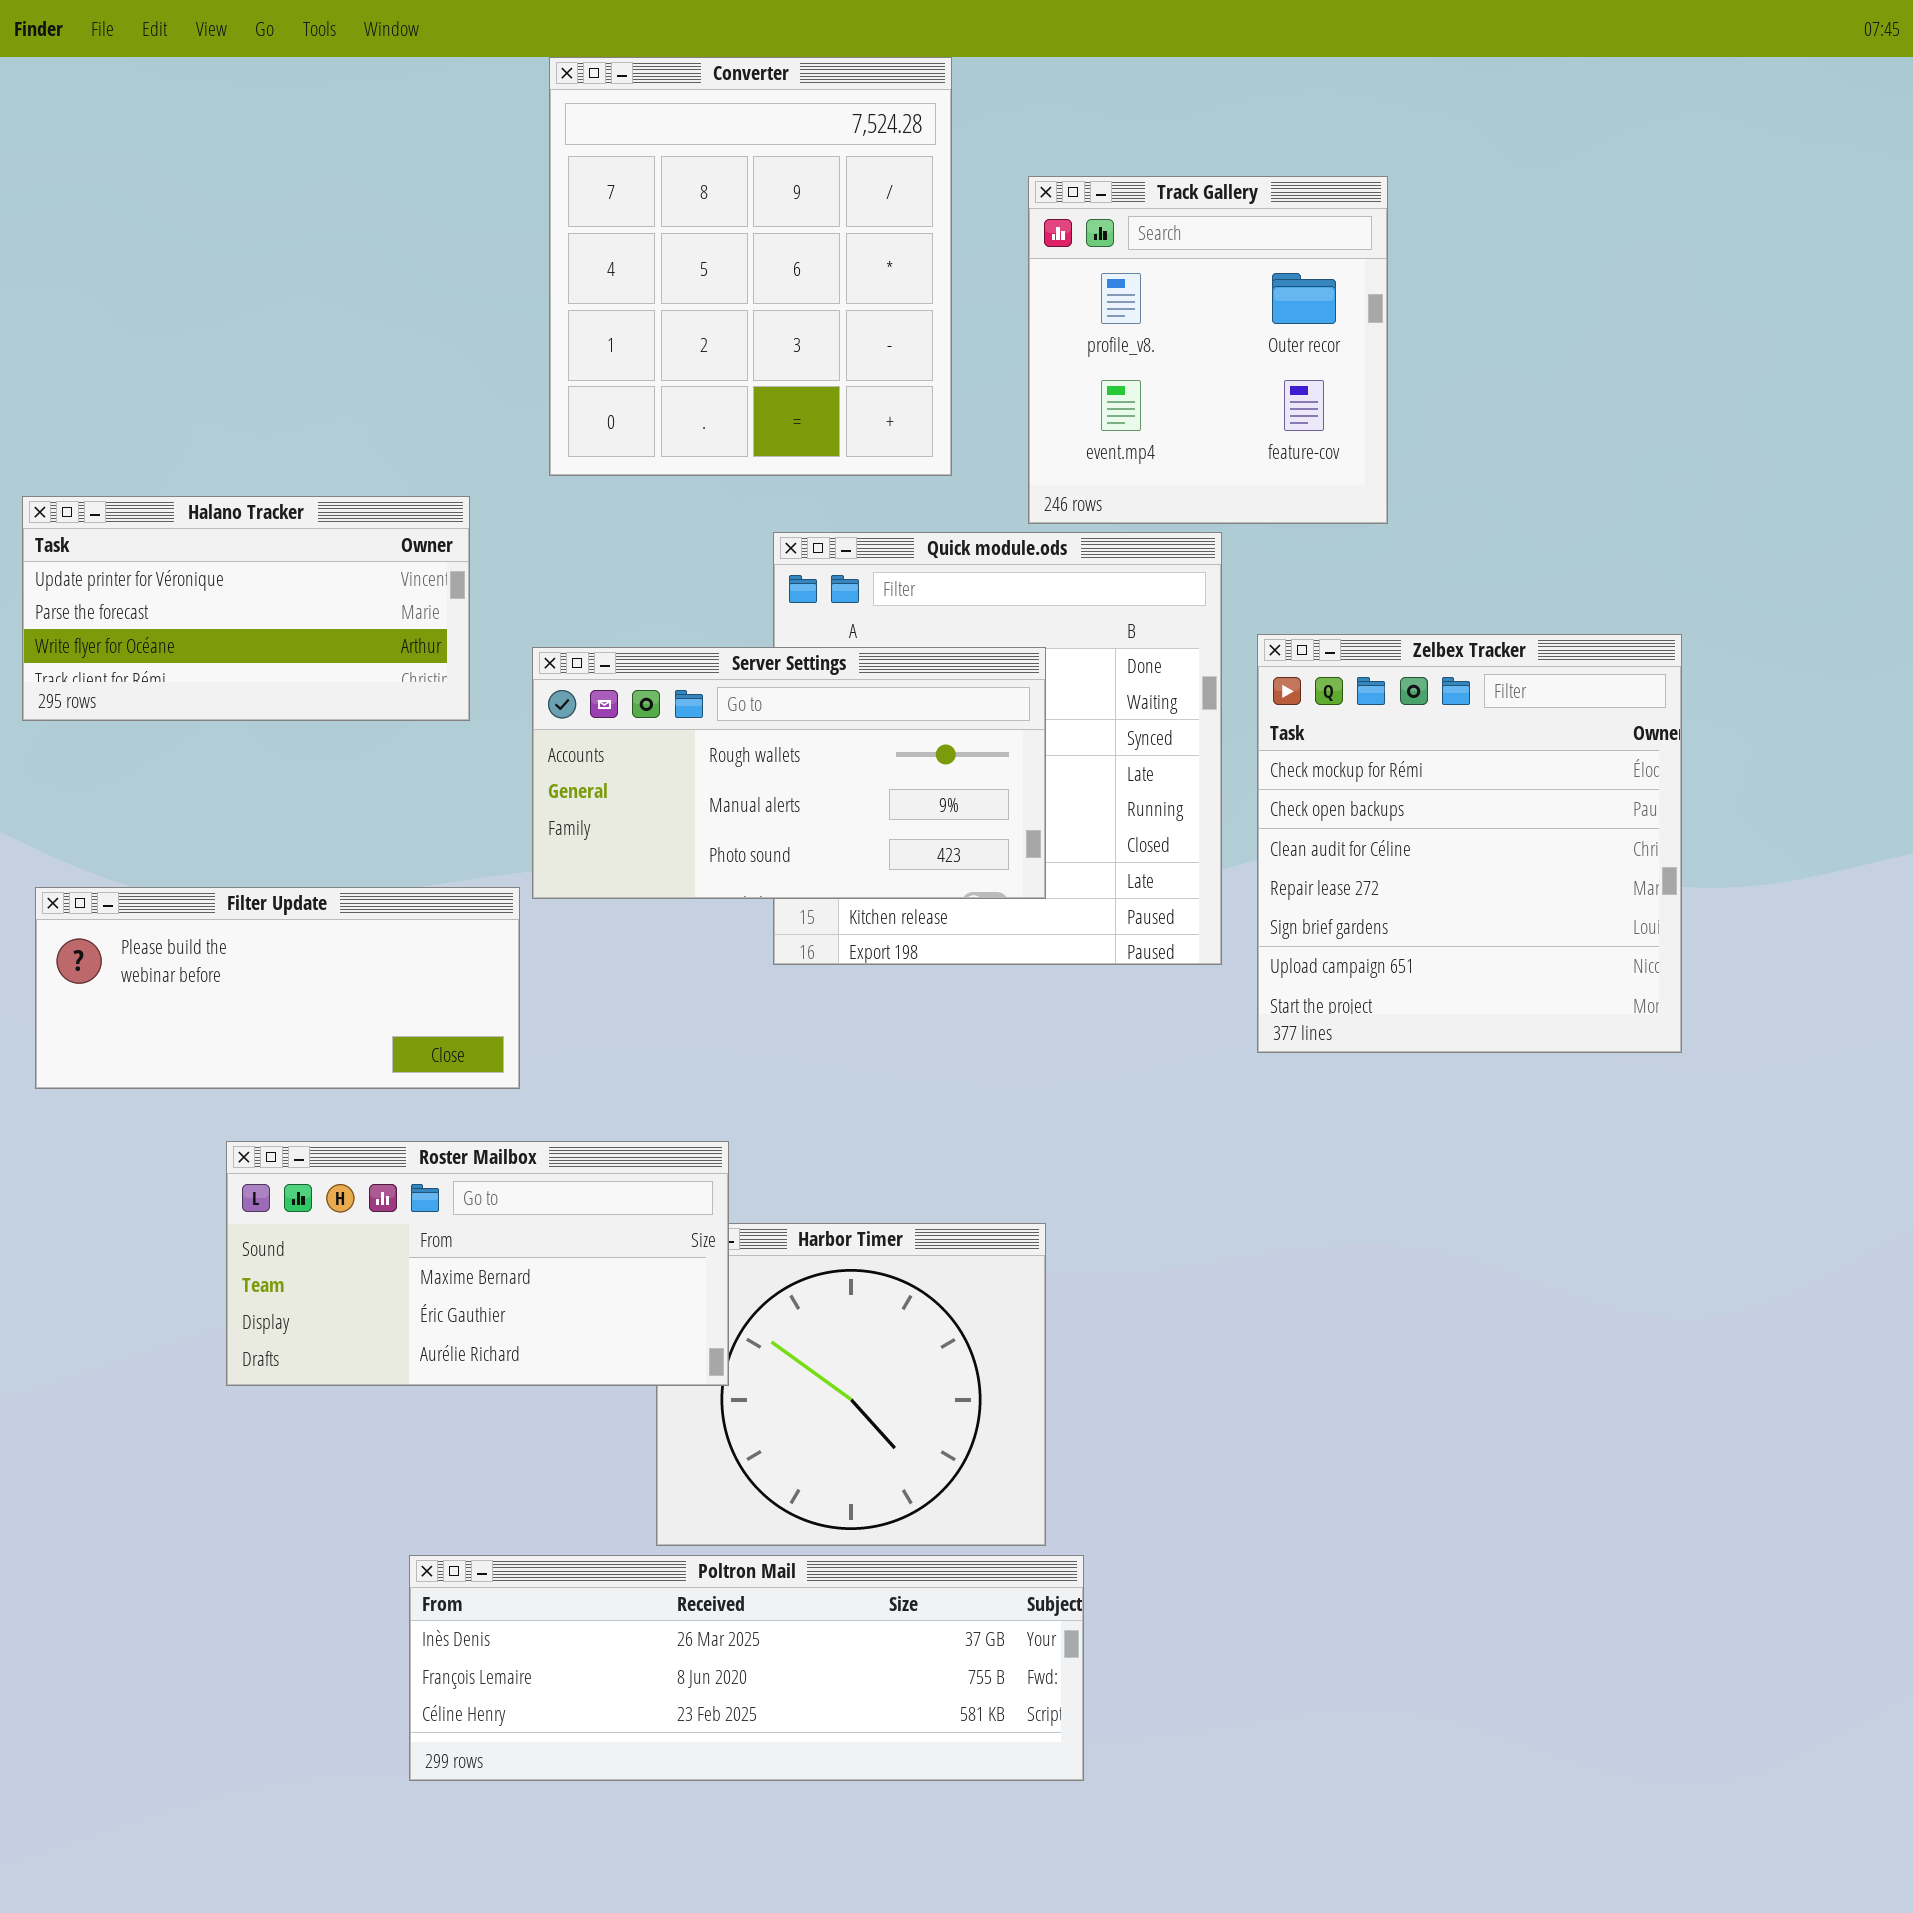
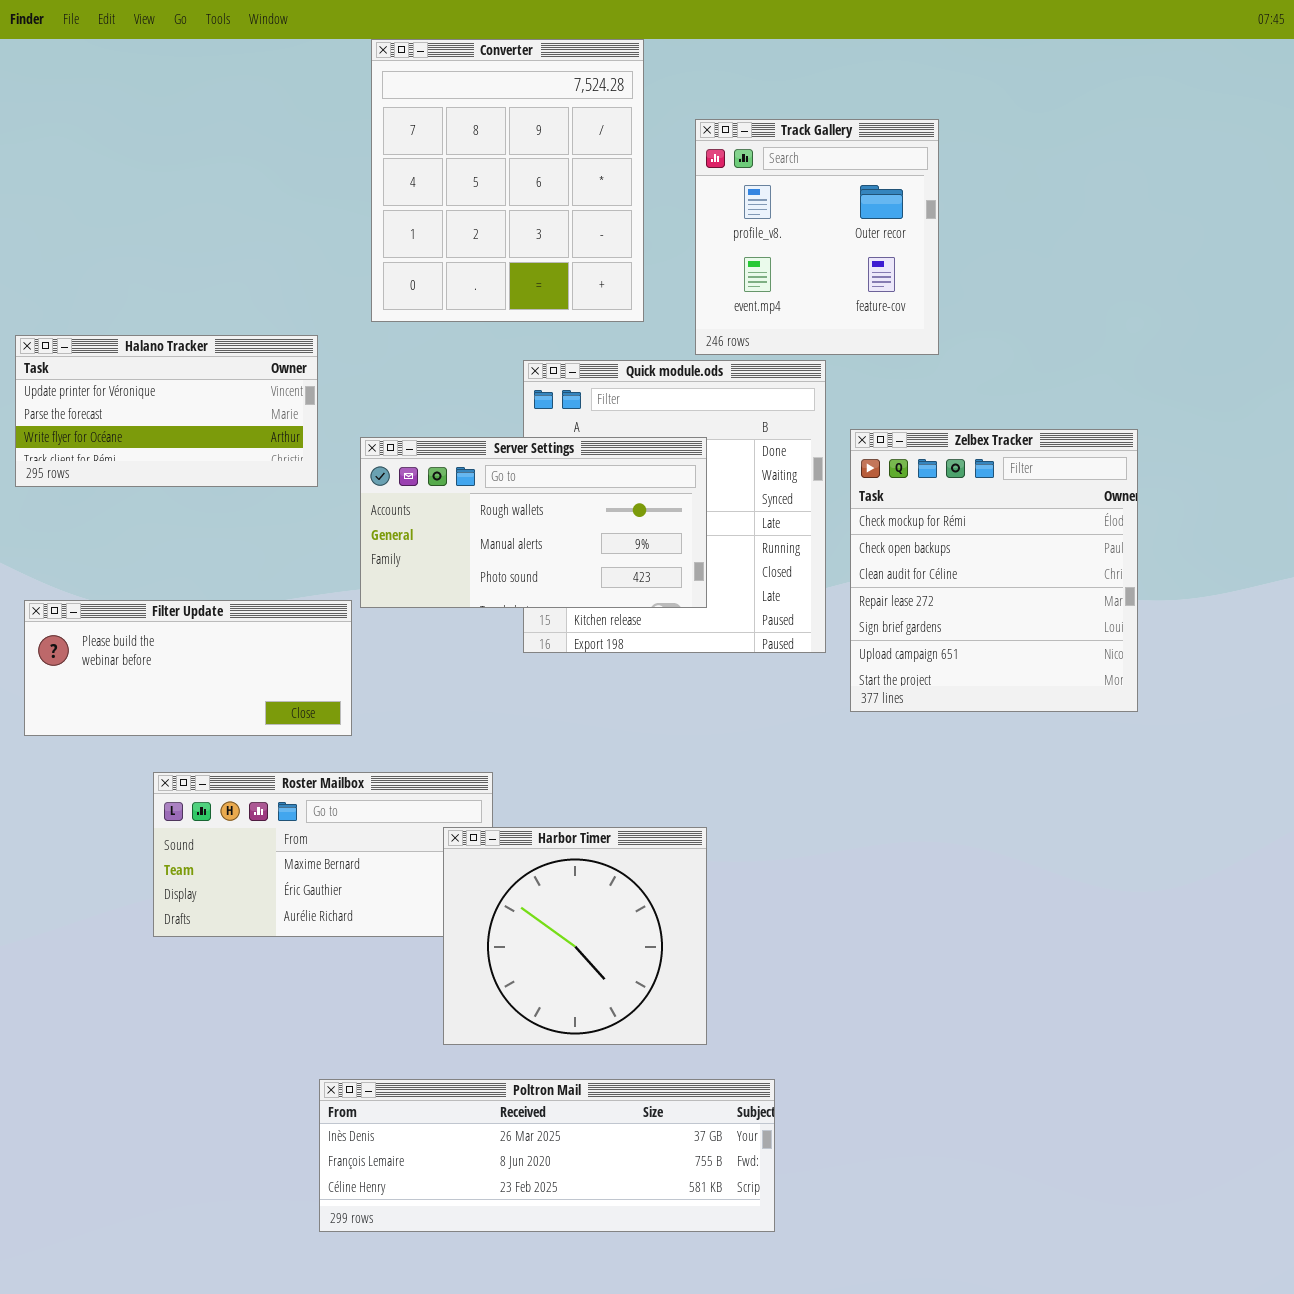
Harbor Timer: [656,1223,1046,1546] -> [443,827,707,1045], raised
Poltron Mail: [409,1555,1084,1781] -> [319,1079,775,1232], moved

